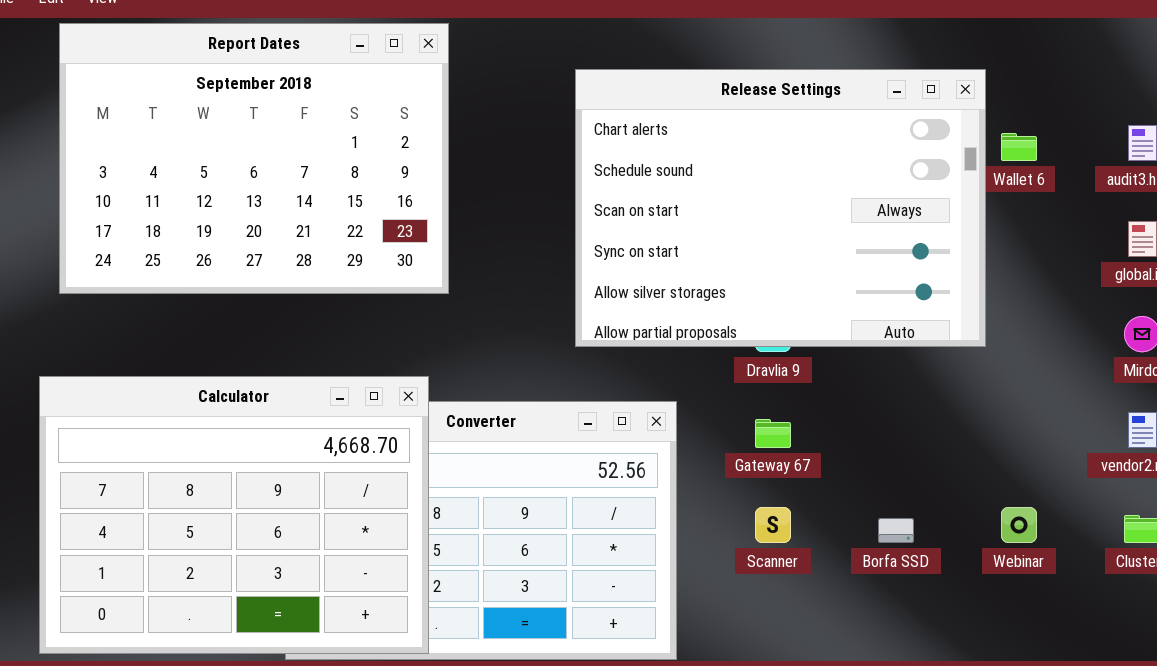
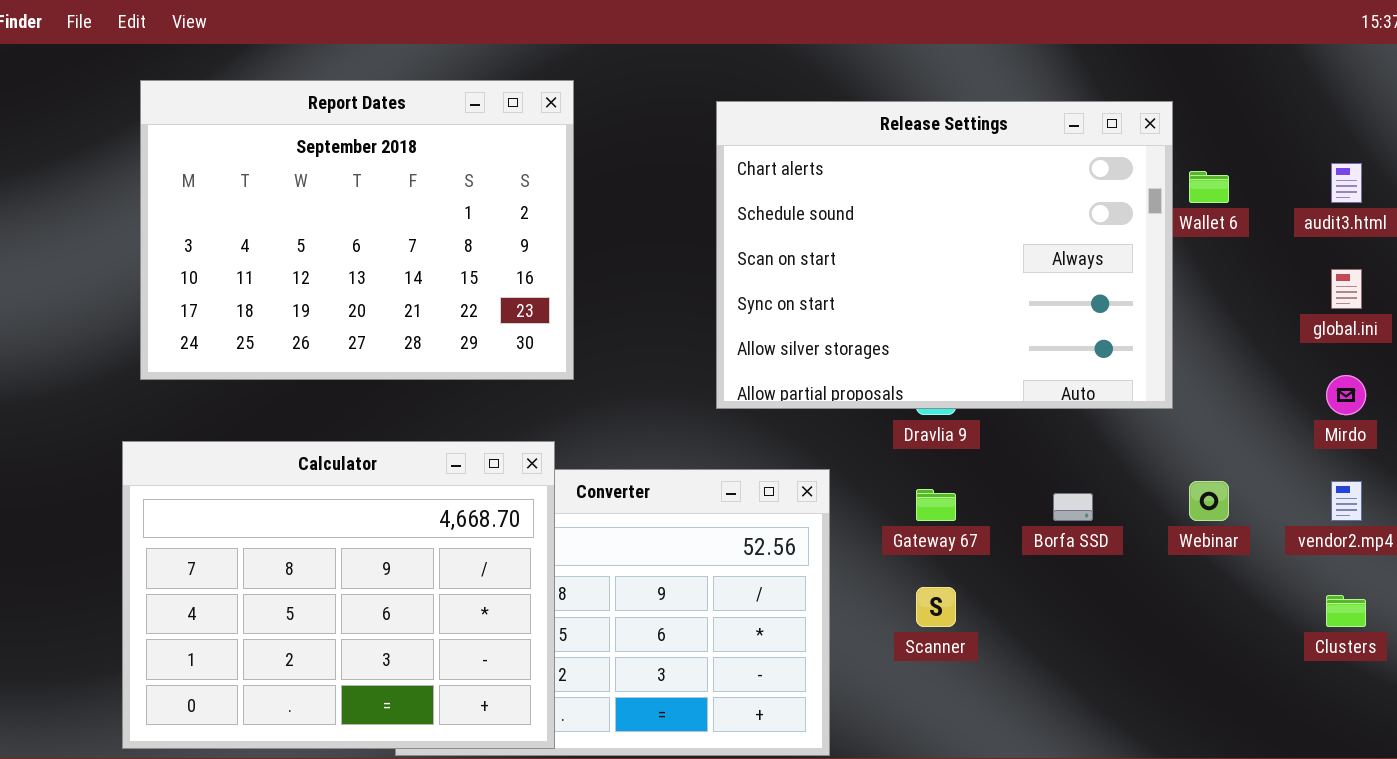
Report Dates: [59,23,449,294] -> [140,80,574,380], moved
Webinar: [1001,507,1037,543] -> [1189,481,1229,521], moved
Borfa SSD: [878,518,914,543] -> [1053,493,1093,521], moved

